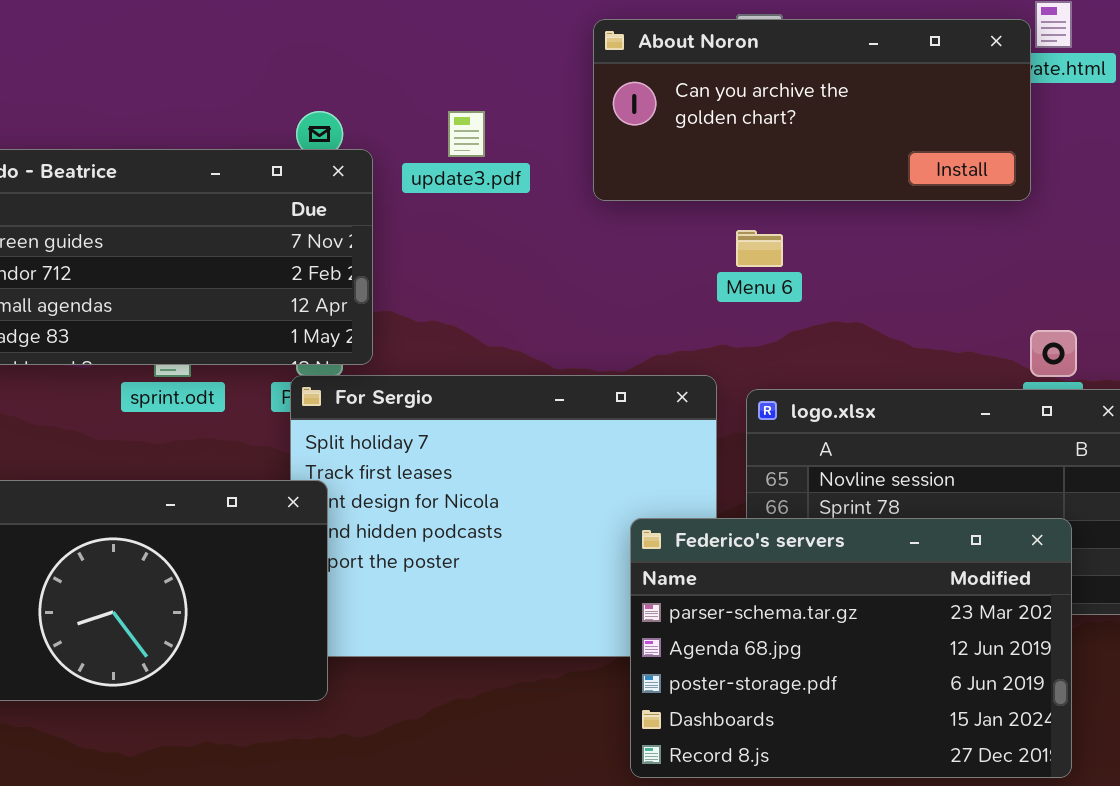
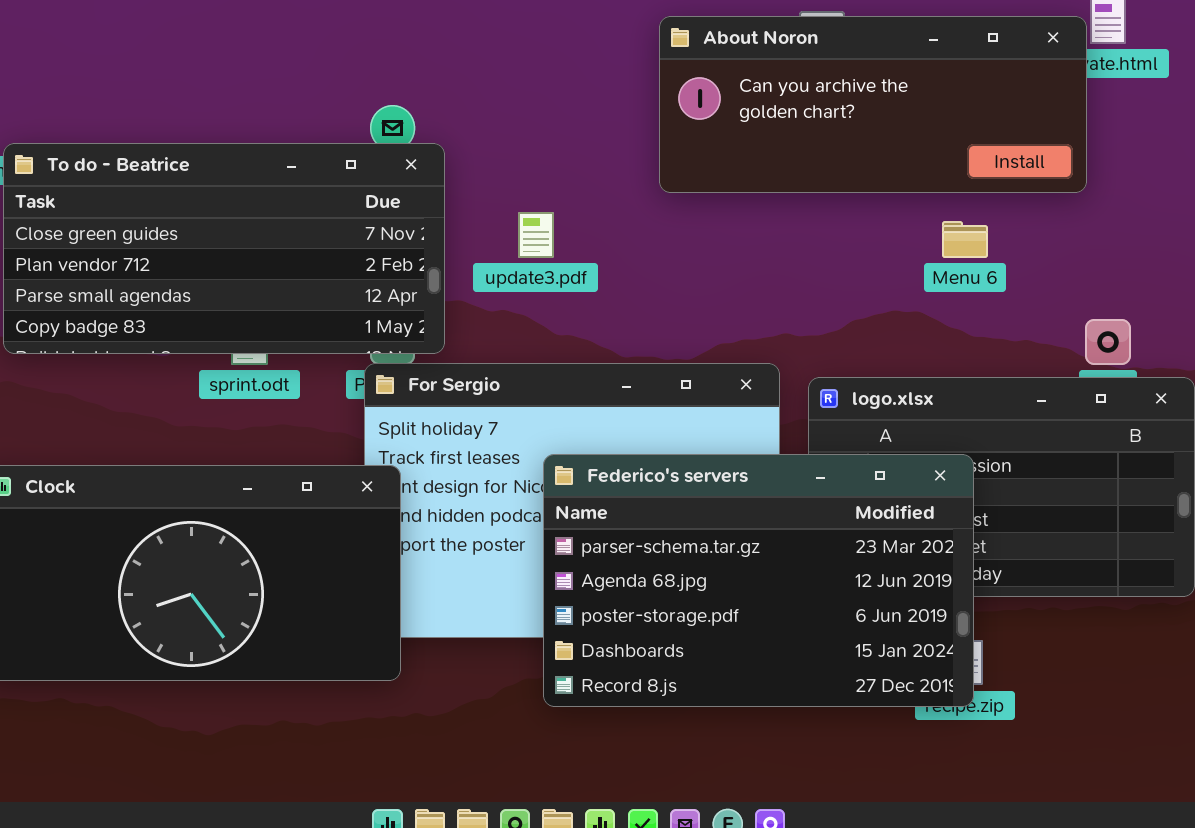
update3.pdf: [448,111,485,157] -> [518,212,554,258], moved
Menu 6: [736,230,783,267] -> [942,221,988,258], moved
Federico's servers: [630,518,1072,778] -> [543,454,974,707], moved

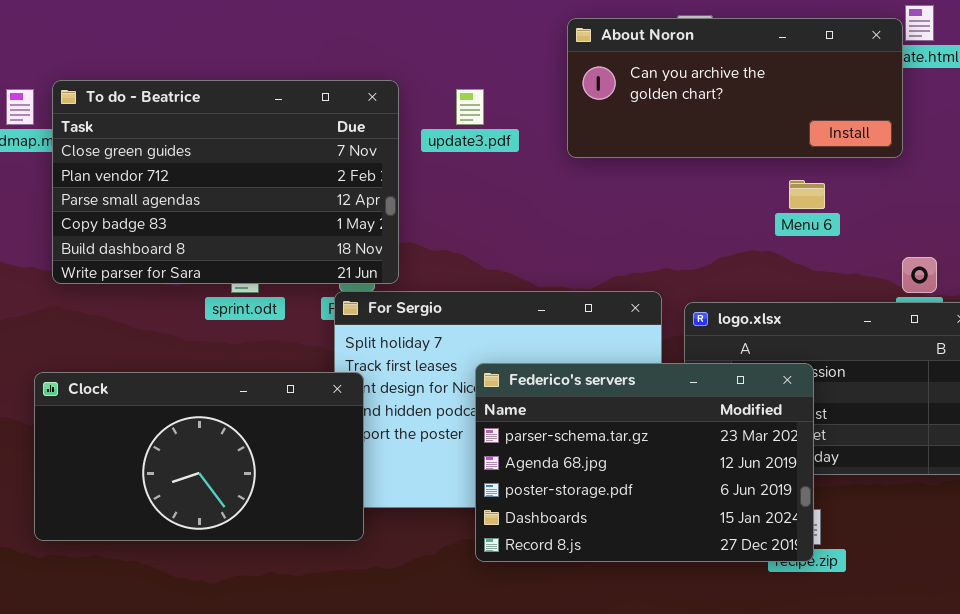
To do - Beatrice: [3,143,445,354] -> [52,80,399,284], resized
update3.pdf: [518,212,554,258] -> [456,89,484,125], moved

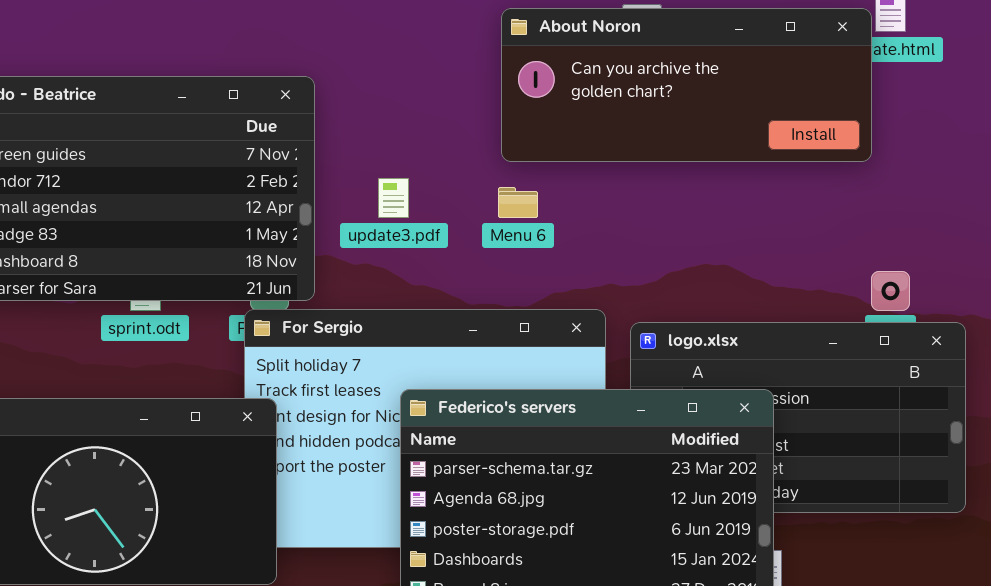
update3.pdf: [456,89,484,125] -> [378,178,409,218], moved
Menu 6: [789,180,825,209] -> [498,187,538,218], moved

